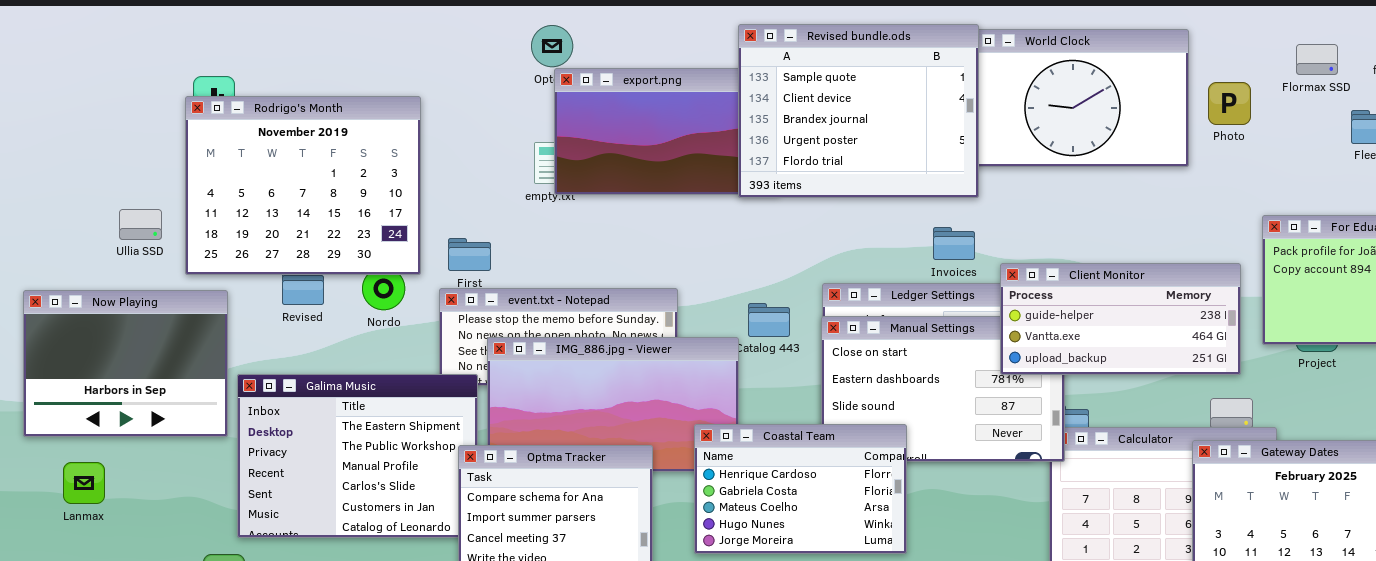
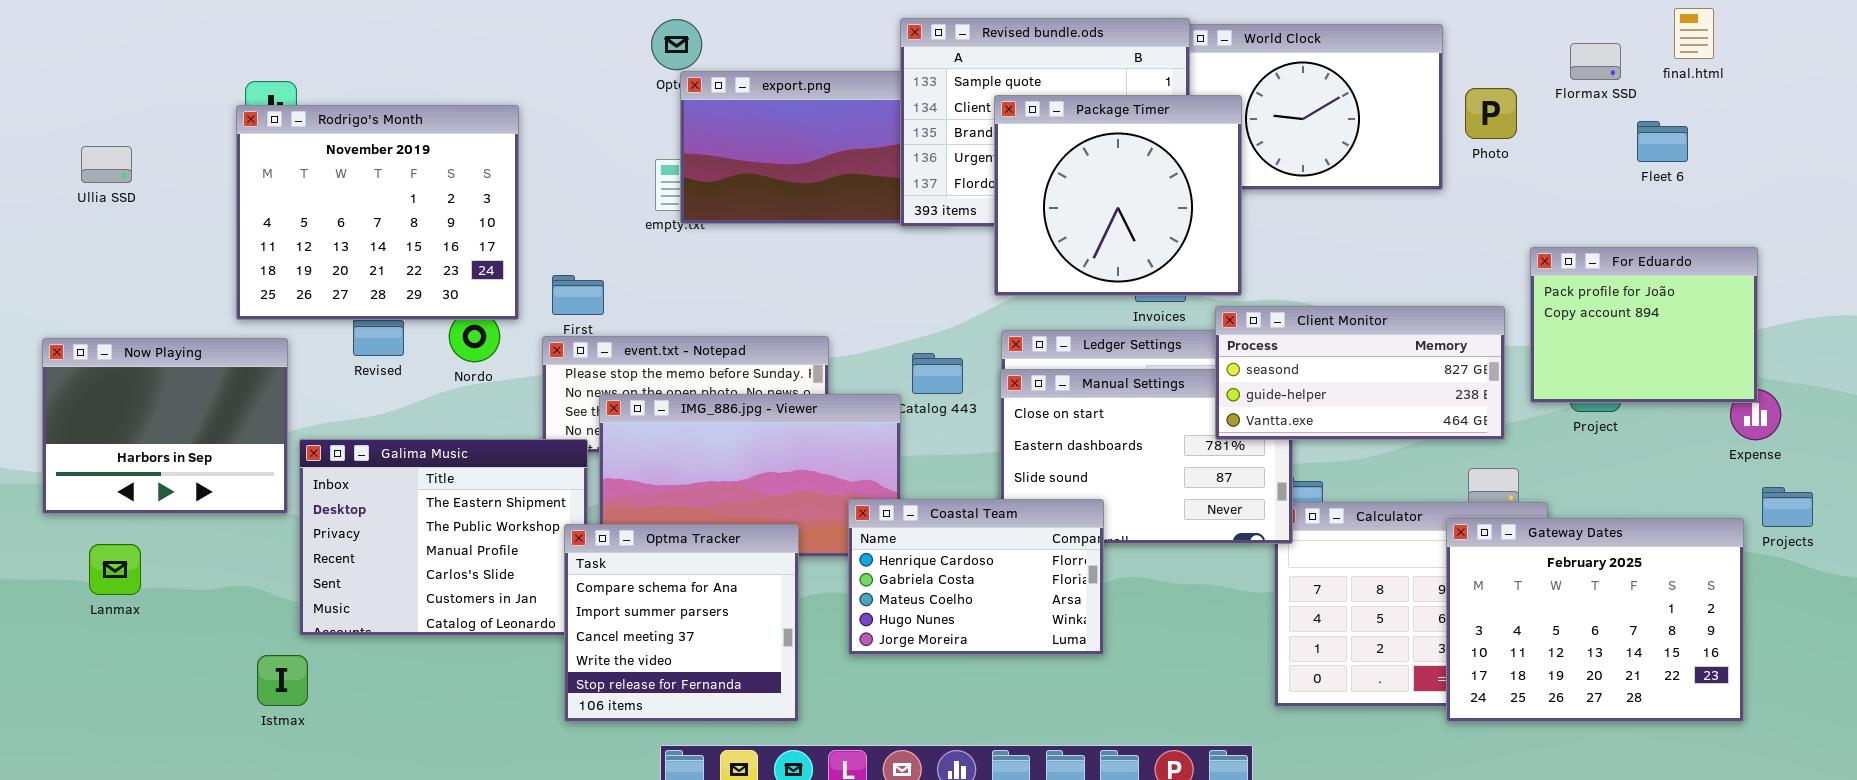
Package Timer: none -> [994,95,1242,296], opened
Ullia SSD: [119,209,162,240] -> [81,146,132,183], moved
Client Monitor: [1000,263,1241,375] -> [1215,306,1505,440], scrolled up 1 row

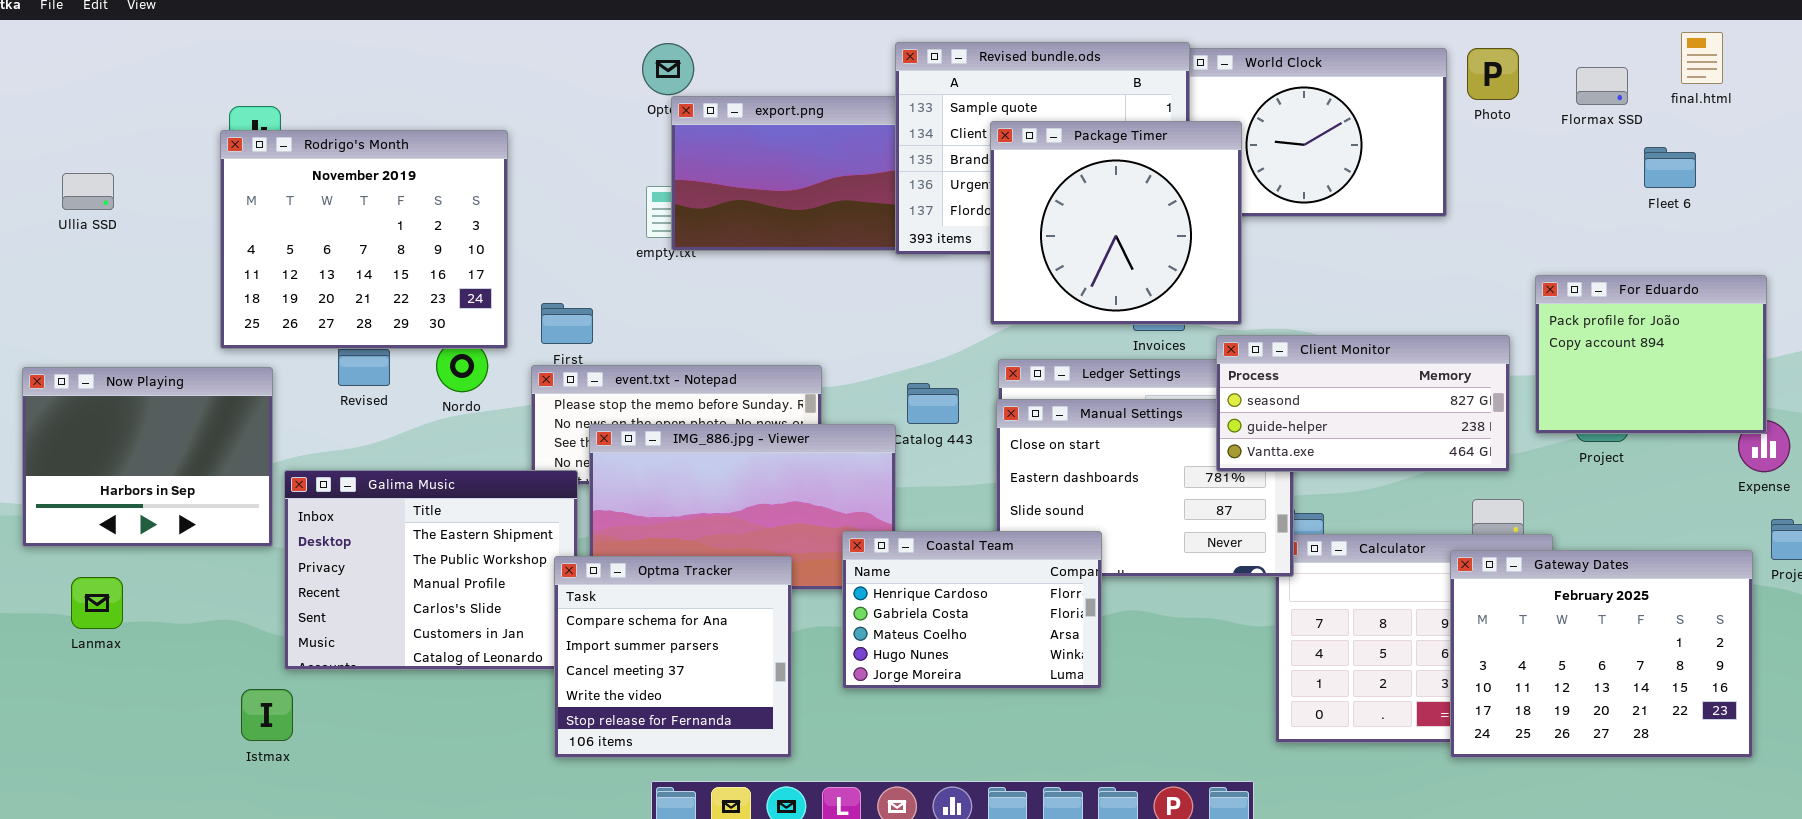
Photo: [1465,88,1517,139] -> [1467,48,1519,100], moved

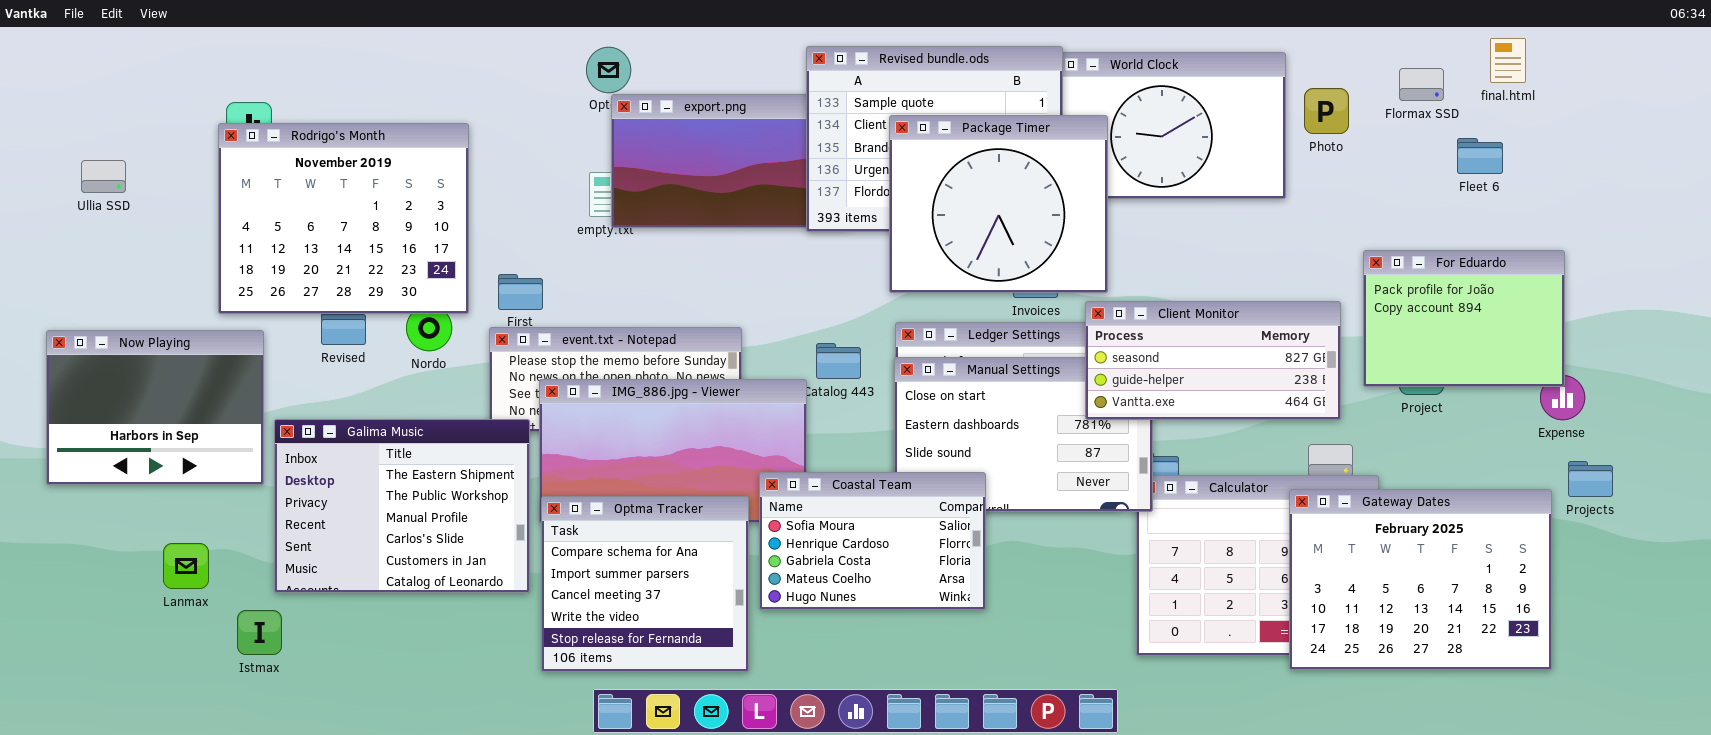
Photo: [1467,48,1519,100] -> [1304,88,1349,134], moved
Coastal Team: [842,531,1102,689] -> [759,472,986,610], scrolled up 1 row
Optma Tracker: [554,556,792,758] -> [541,496,749,672], moved
Lanmax: [71,577,123,629] -> [163,543,209,589], moved

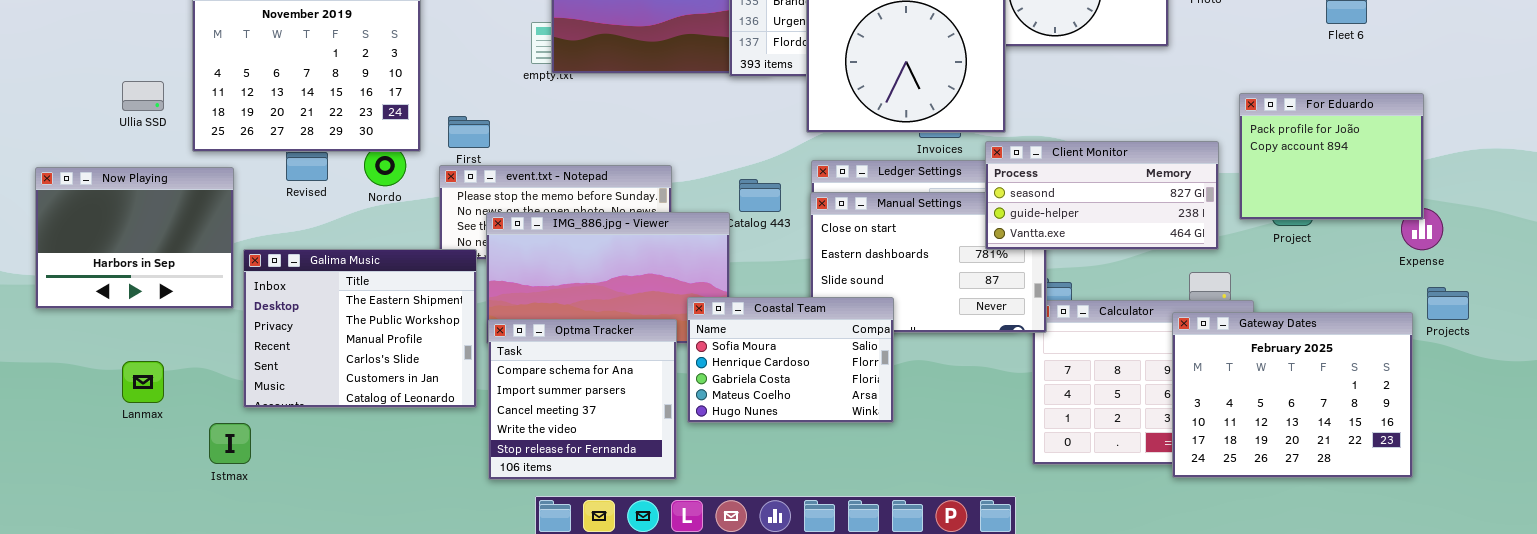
Ullia SSD: [81,160,126,193] -> [122,81,164,111], moved
Lanmax: [163,543,209,589] -> [122,361,164,403], moved

